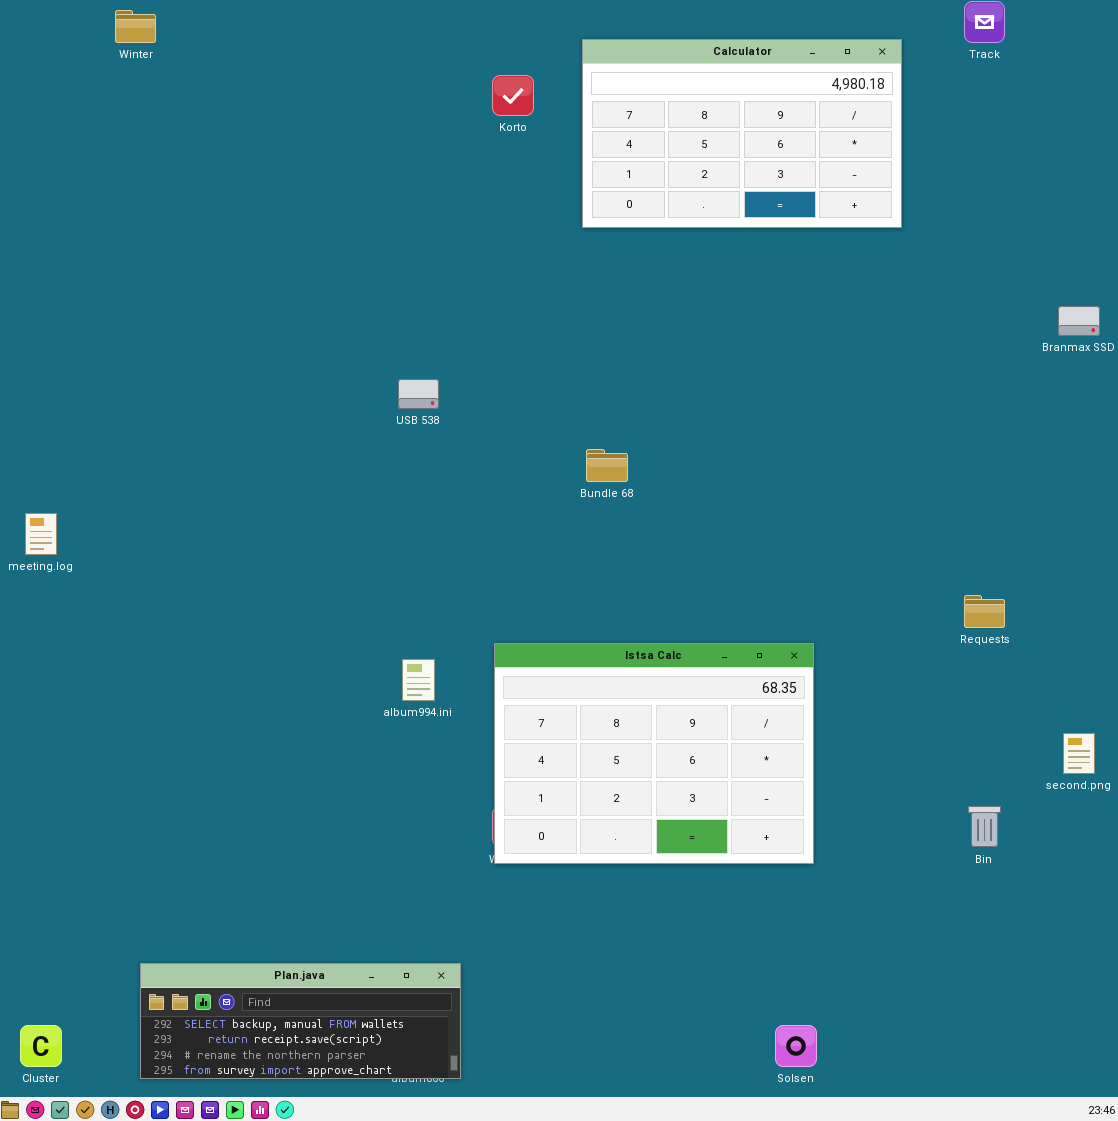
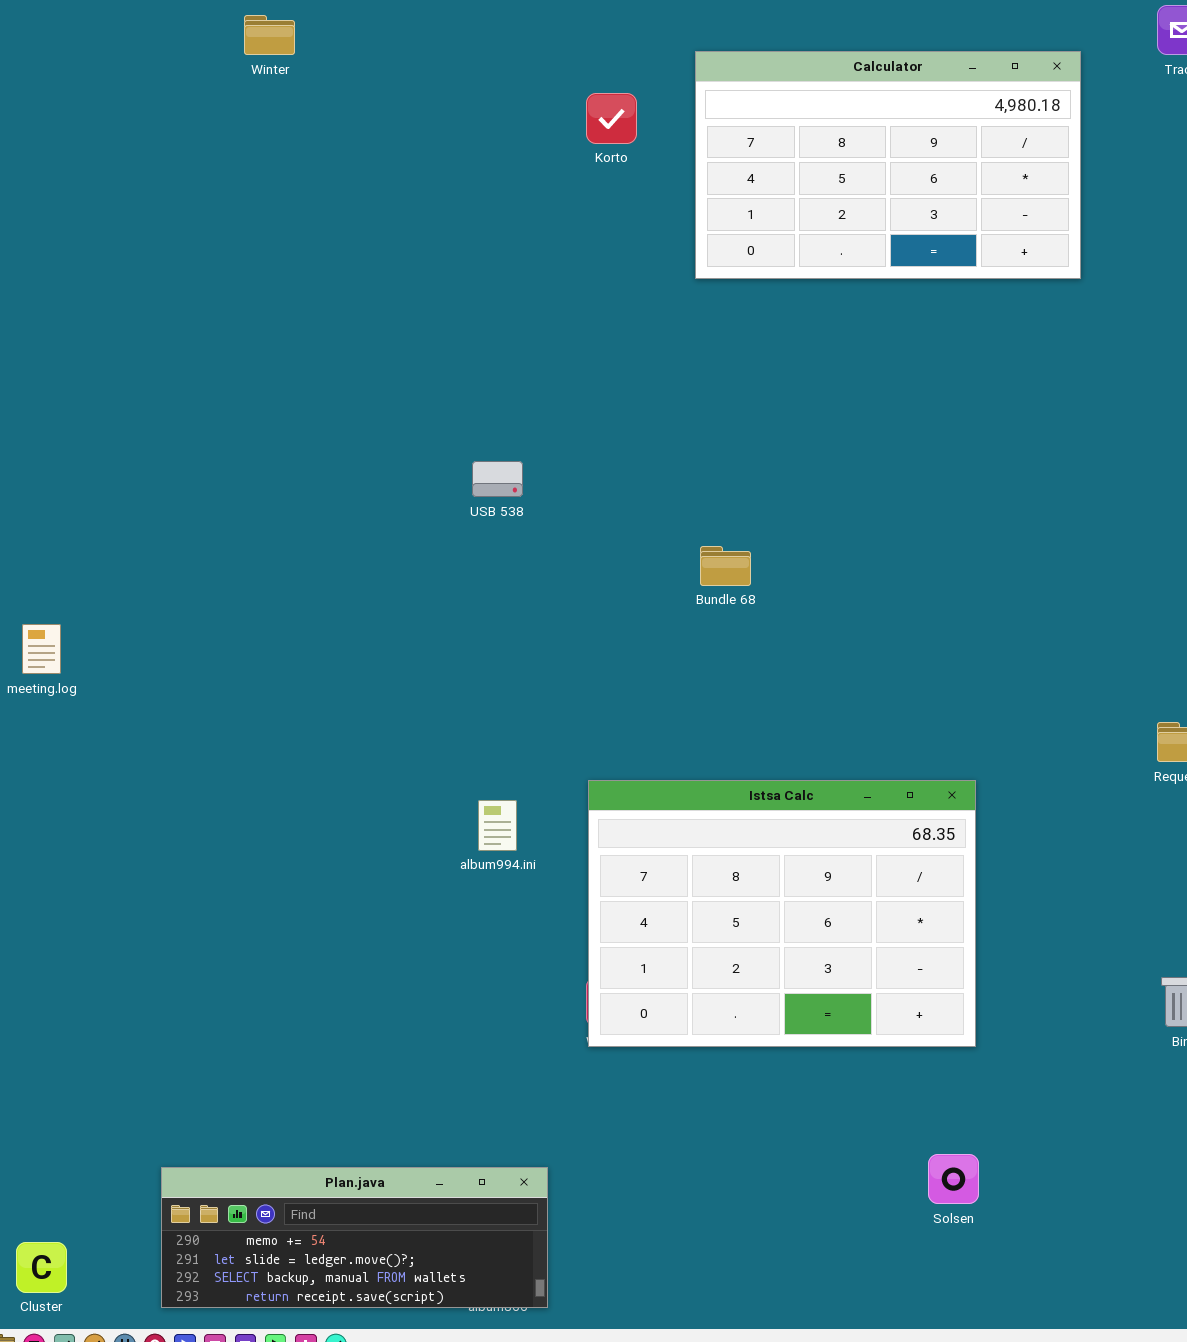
Winter: [115,10,156,43] -> [244,15,295,55], moved
Plan.java: [140,963,461,1079] -> [161,1167,548,1308], scrolled up 2 rows
Solsen: [775,1025,817,1067] -> [928,1154,979,1204], moved

